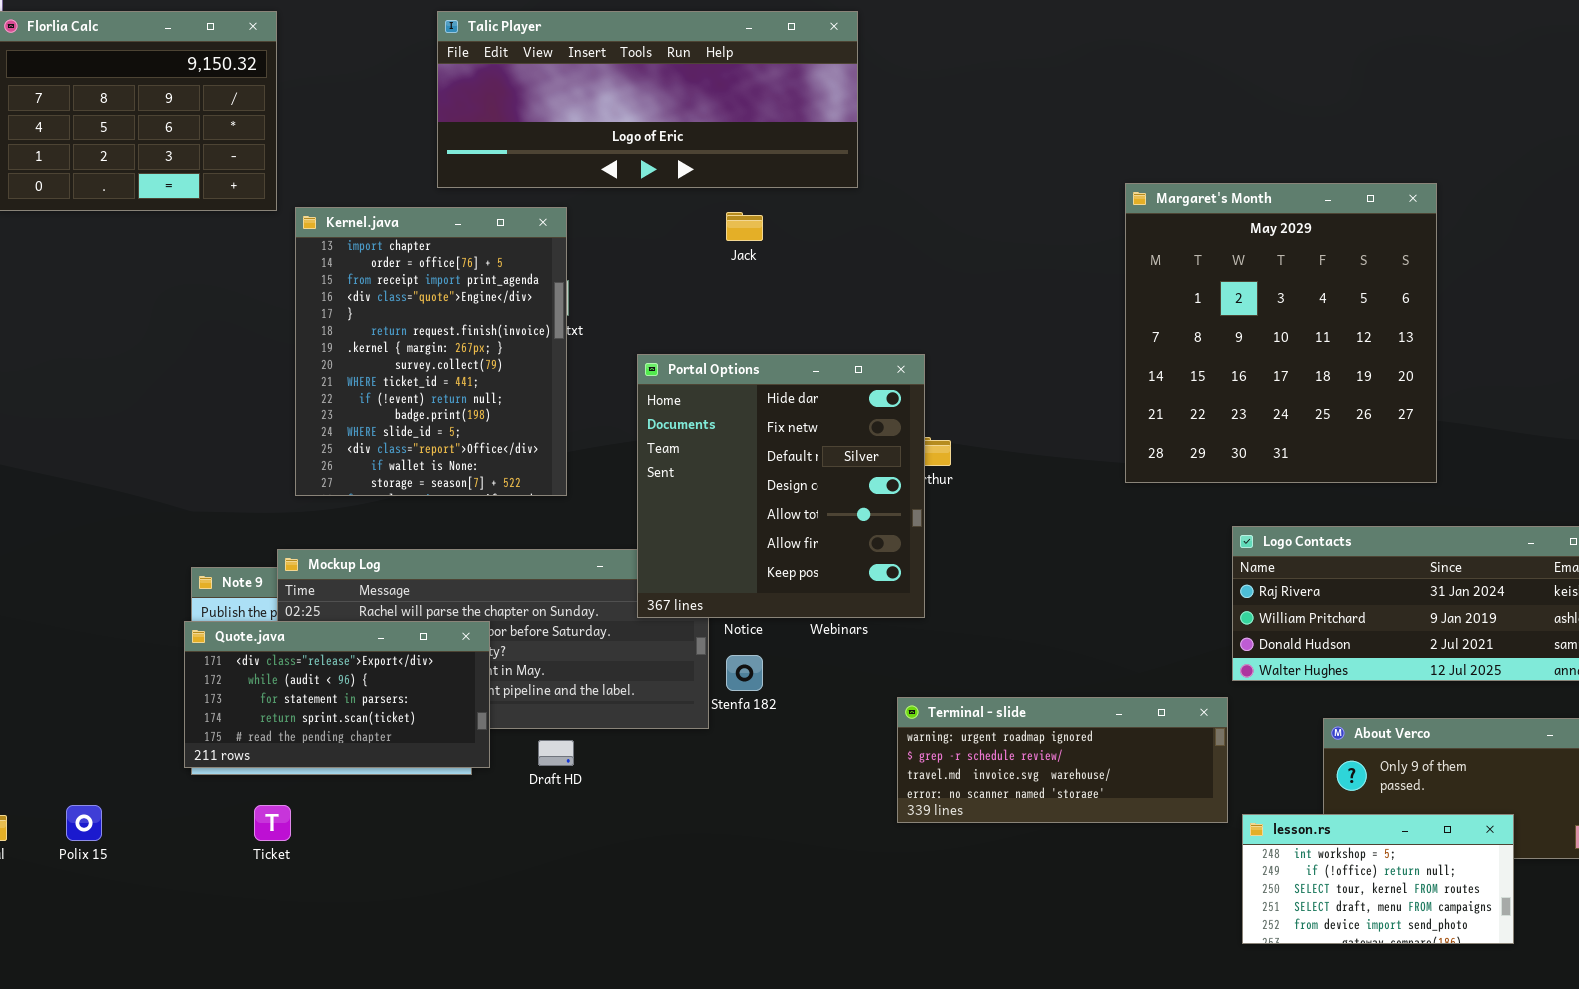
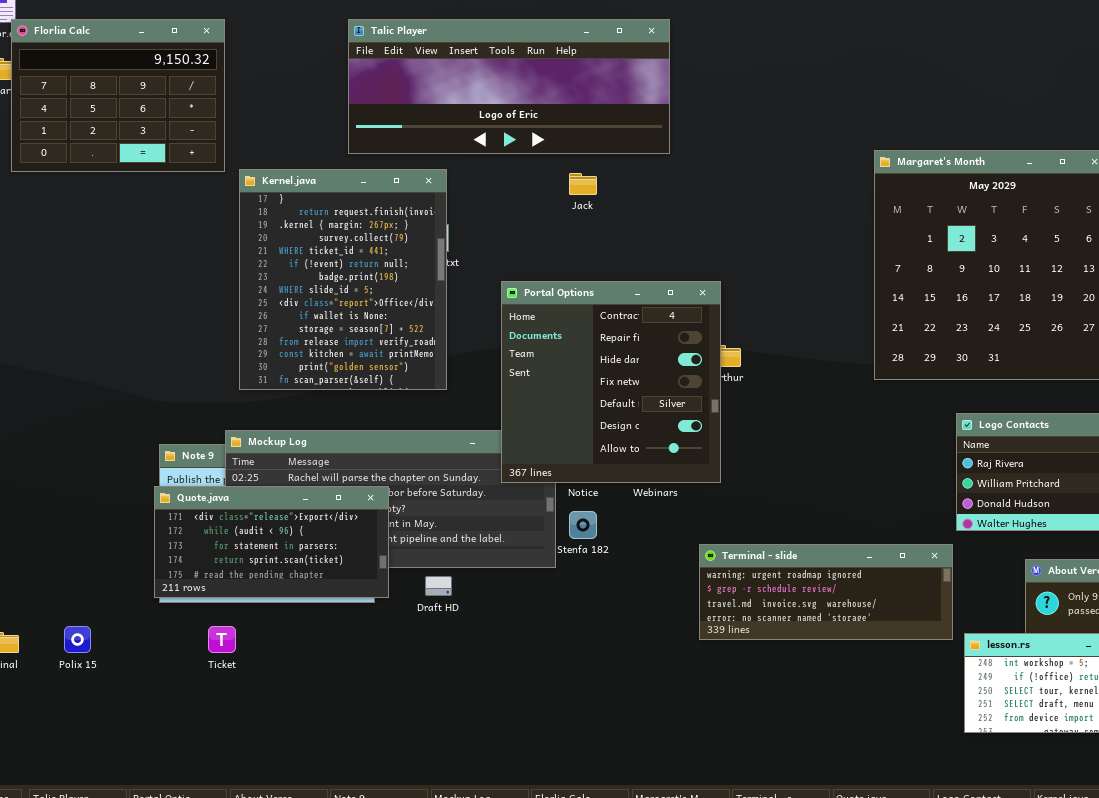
Kernel.java: [295,207,567,496] -> [239,169,447,390], scrolled down 4 rows
Portal Options: [637,354,925,618] -> [501,281,721,483], scrolled up 2 rows

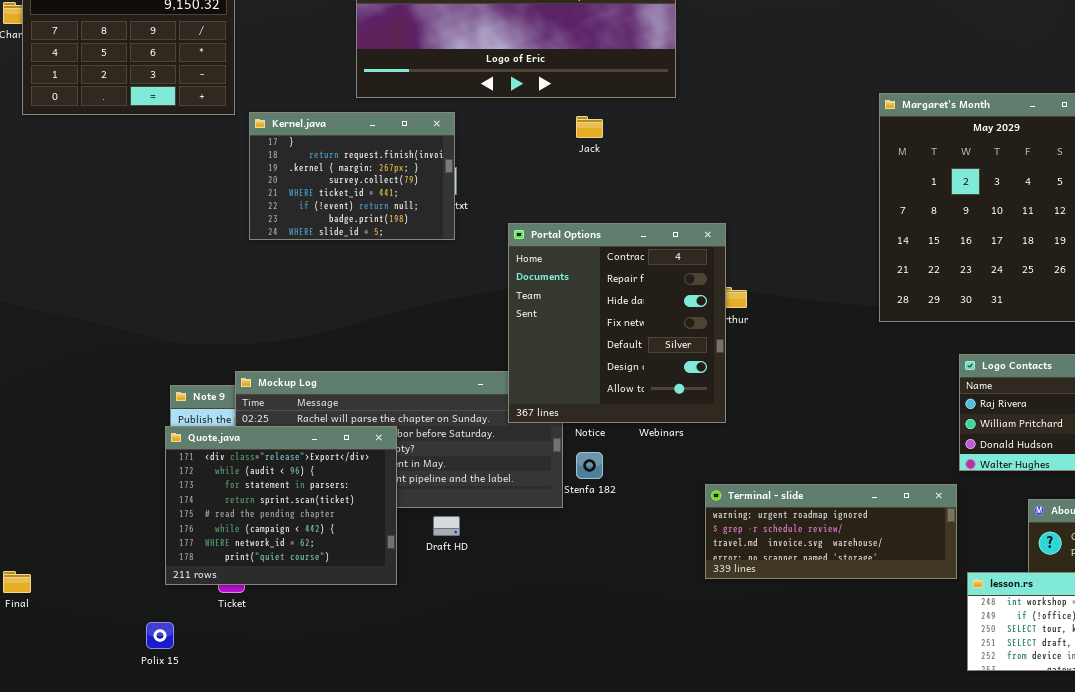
Kernel.java: [239,169,447,390] -> [249,112,455,240], resized
Quote.java: [154,486,389,598] -> [165,426,397,585], resized
Polix 15: [64,626,91,653] -> [146,622,174,649], moved

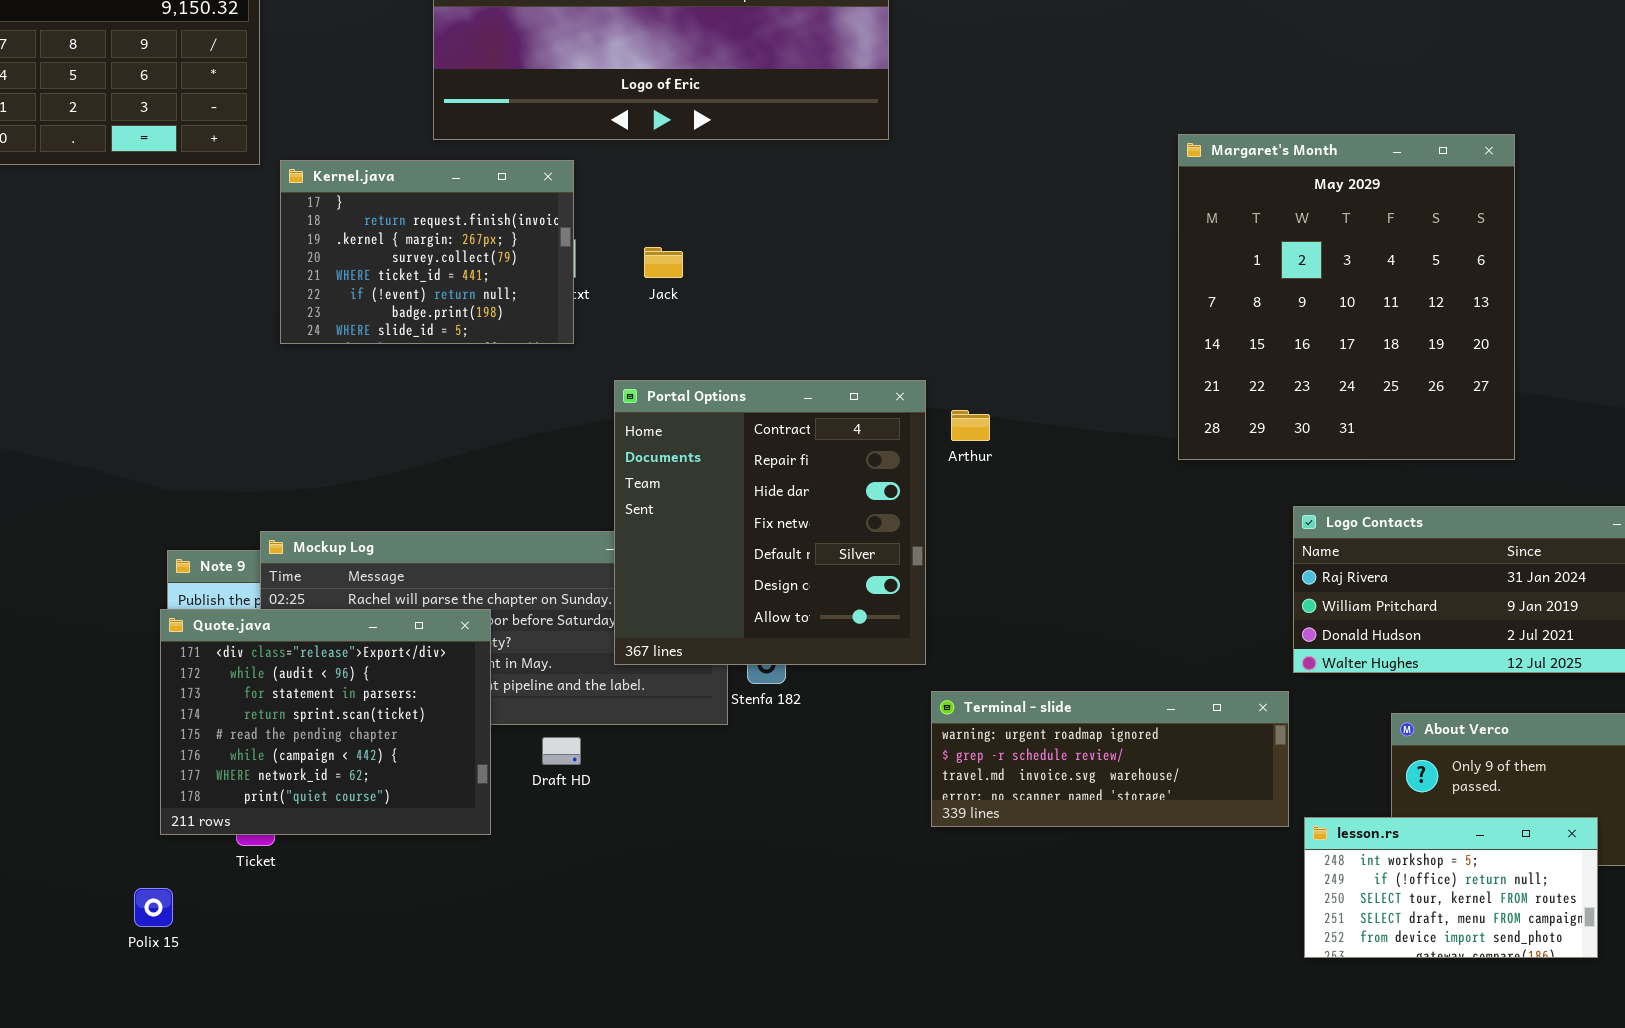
Jack: [576,116,603,138] -> [644,247,683,278], moved
Portal Options: [508,223,726,423] -> [614,380,926,665], moved

